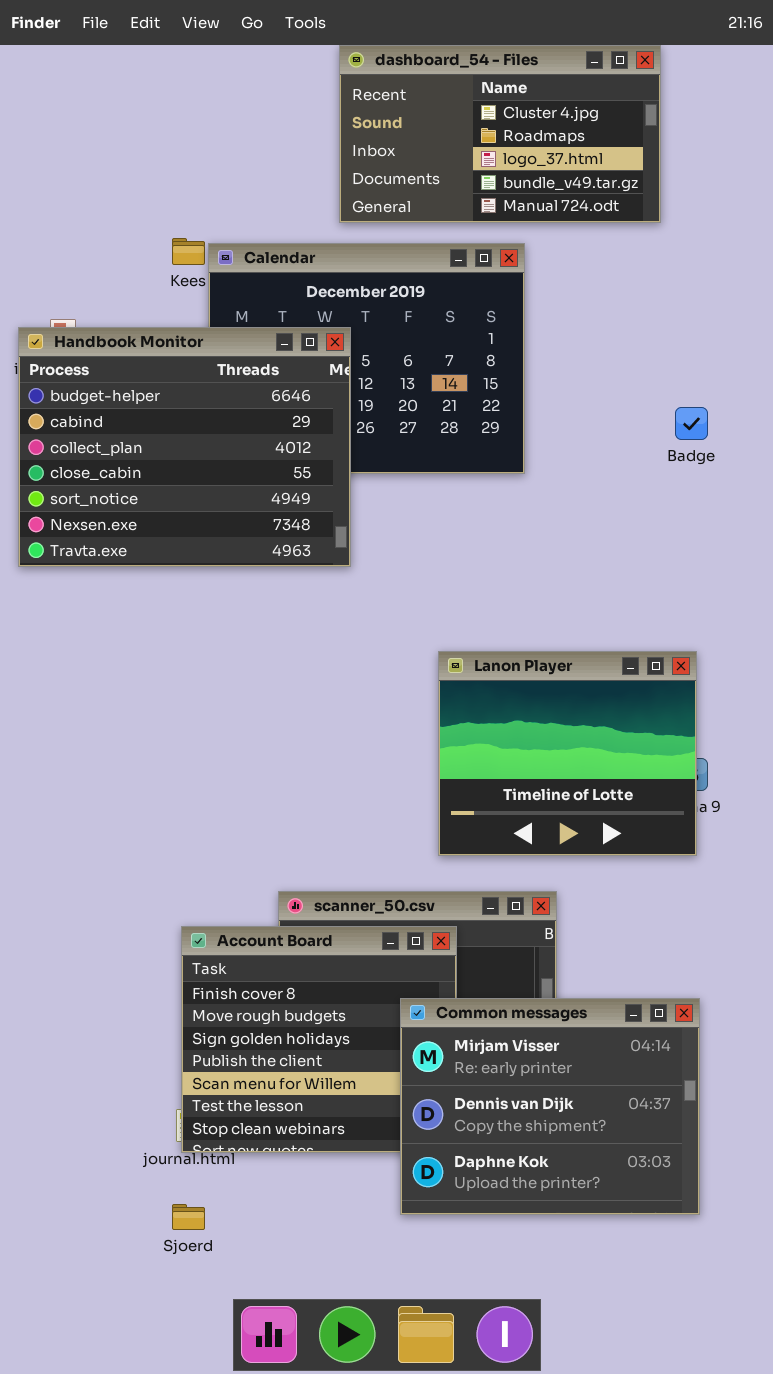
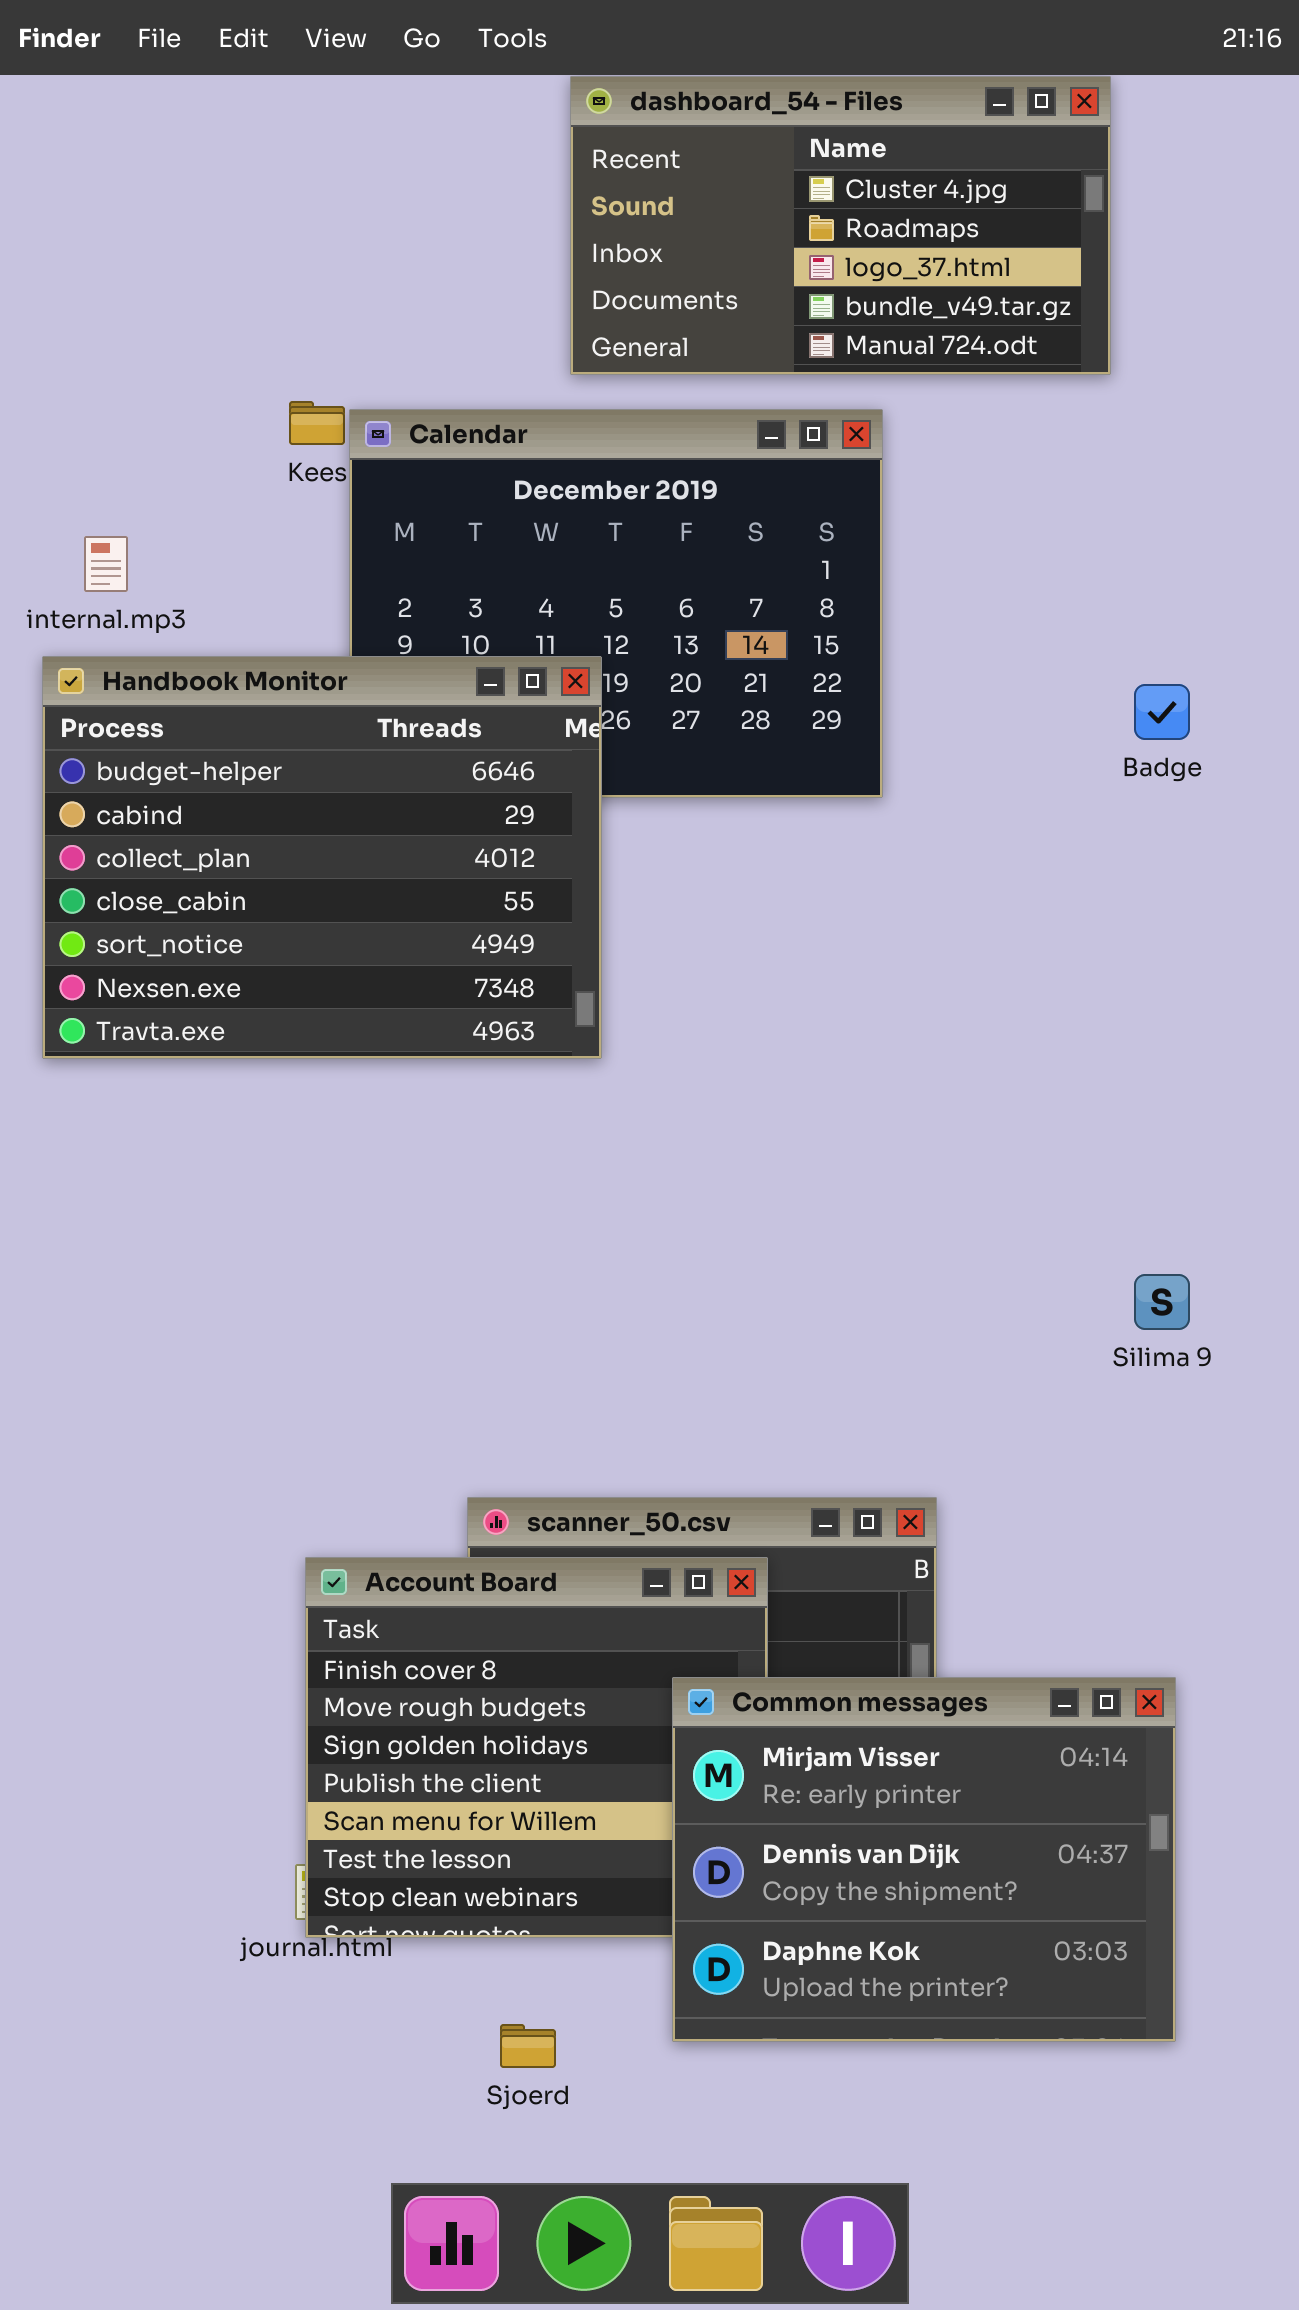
Handbook Monitor: [18,327,351,567] -> [42,656,602,1059], moved
Lanon Player: [438,651,697,856] -> none, closed
Sjoerd: [172,1204,205,1230] -> [500,2024,556,2068], moved

